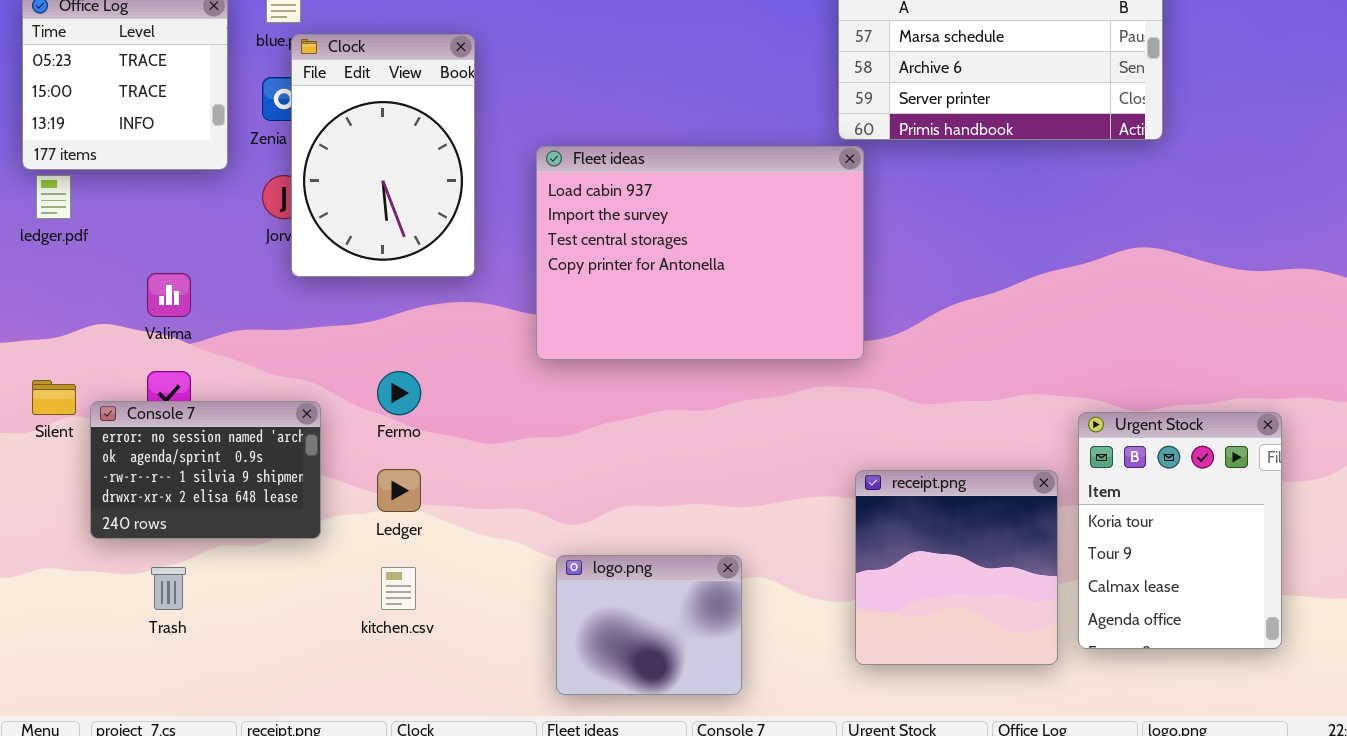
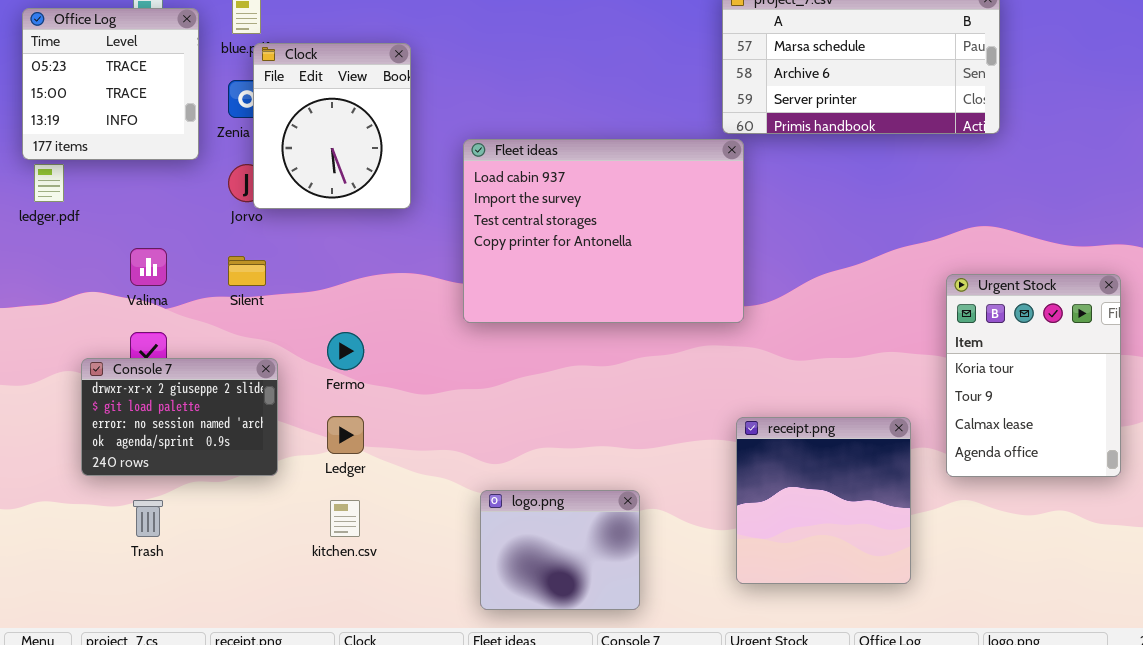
Clock: [291,34,475,277] -> [253,43,411,209], resized
Silent: [32,380,76,415] -> [228,256,266,286], moved
Console 7: [90,401,321,539] -> [81,358,278,476], scrolled up 2 rows
Urgent Stock: [1078,412,1282,649] -> [946,274,1121,477], moved

